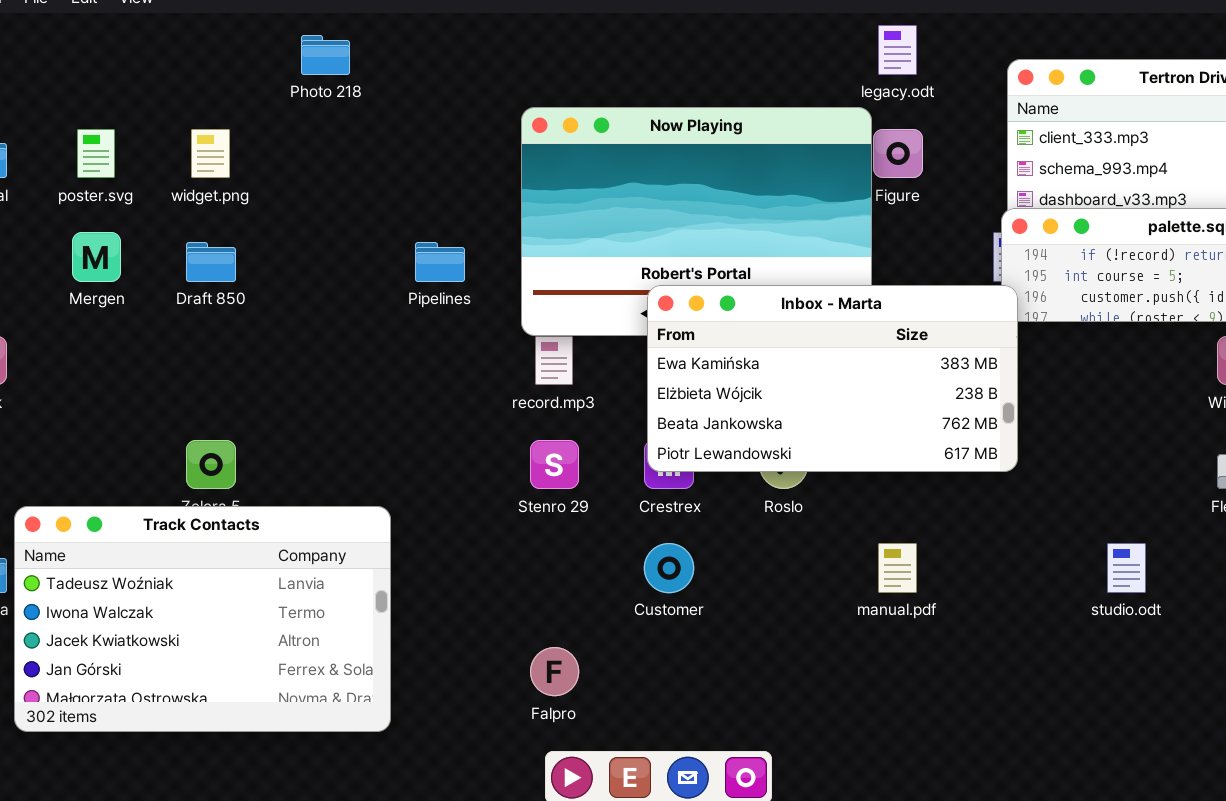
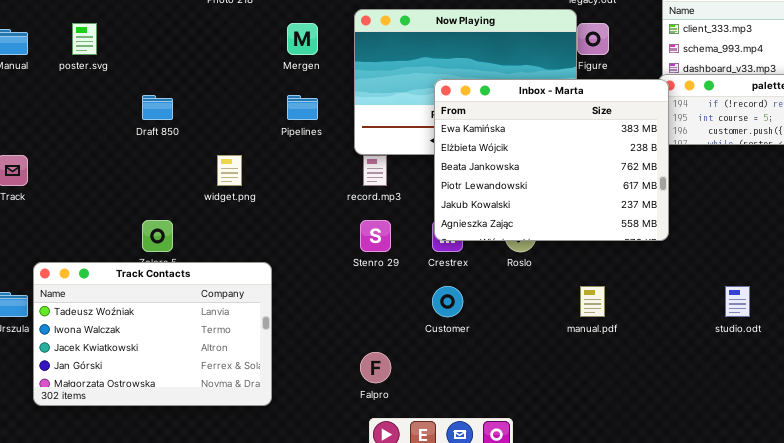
widget.png: [191,129,230,178] -> [217,155,242,186], moved
Mergen: [72,232,121,282] -> [287,23,318,55], moved
Inbox - Marta: [647,285,1018,472] -> [434,79,669,241], resized

